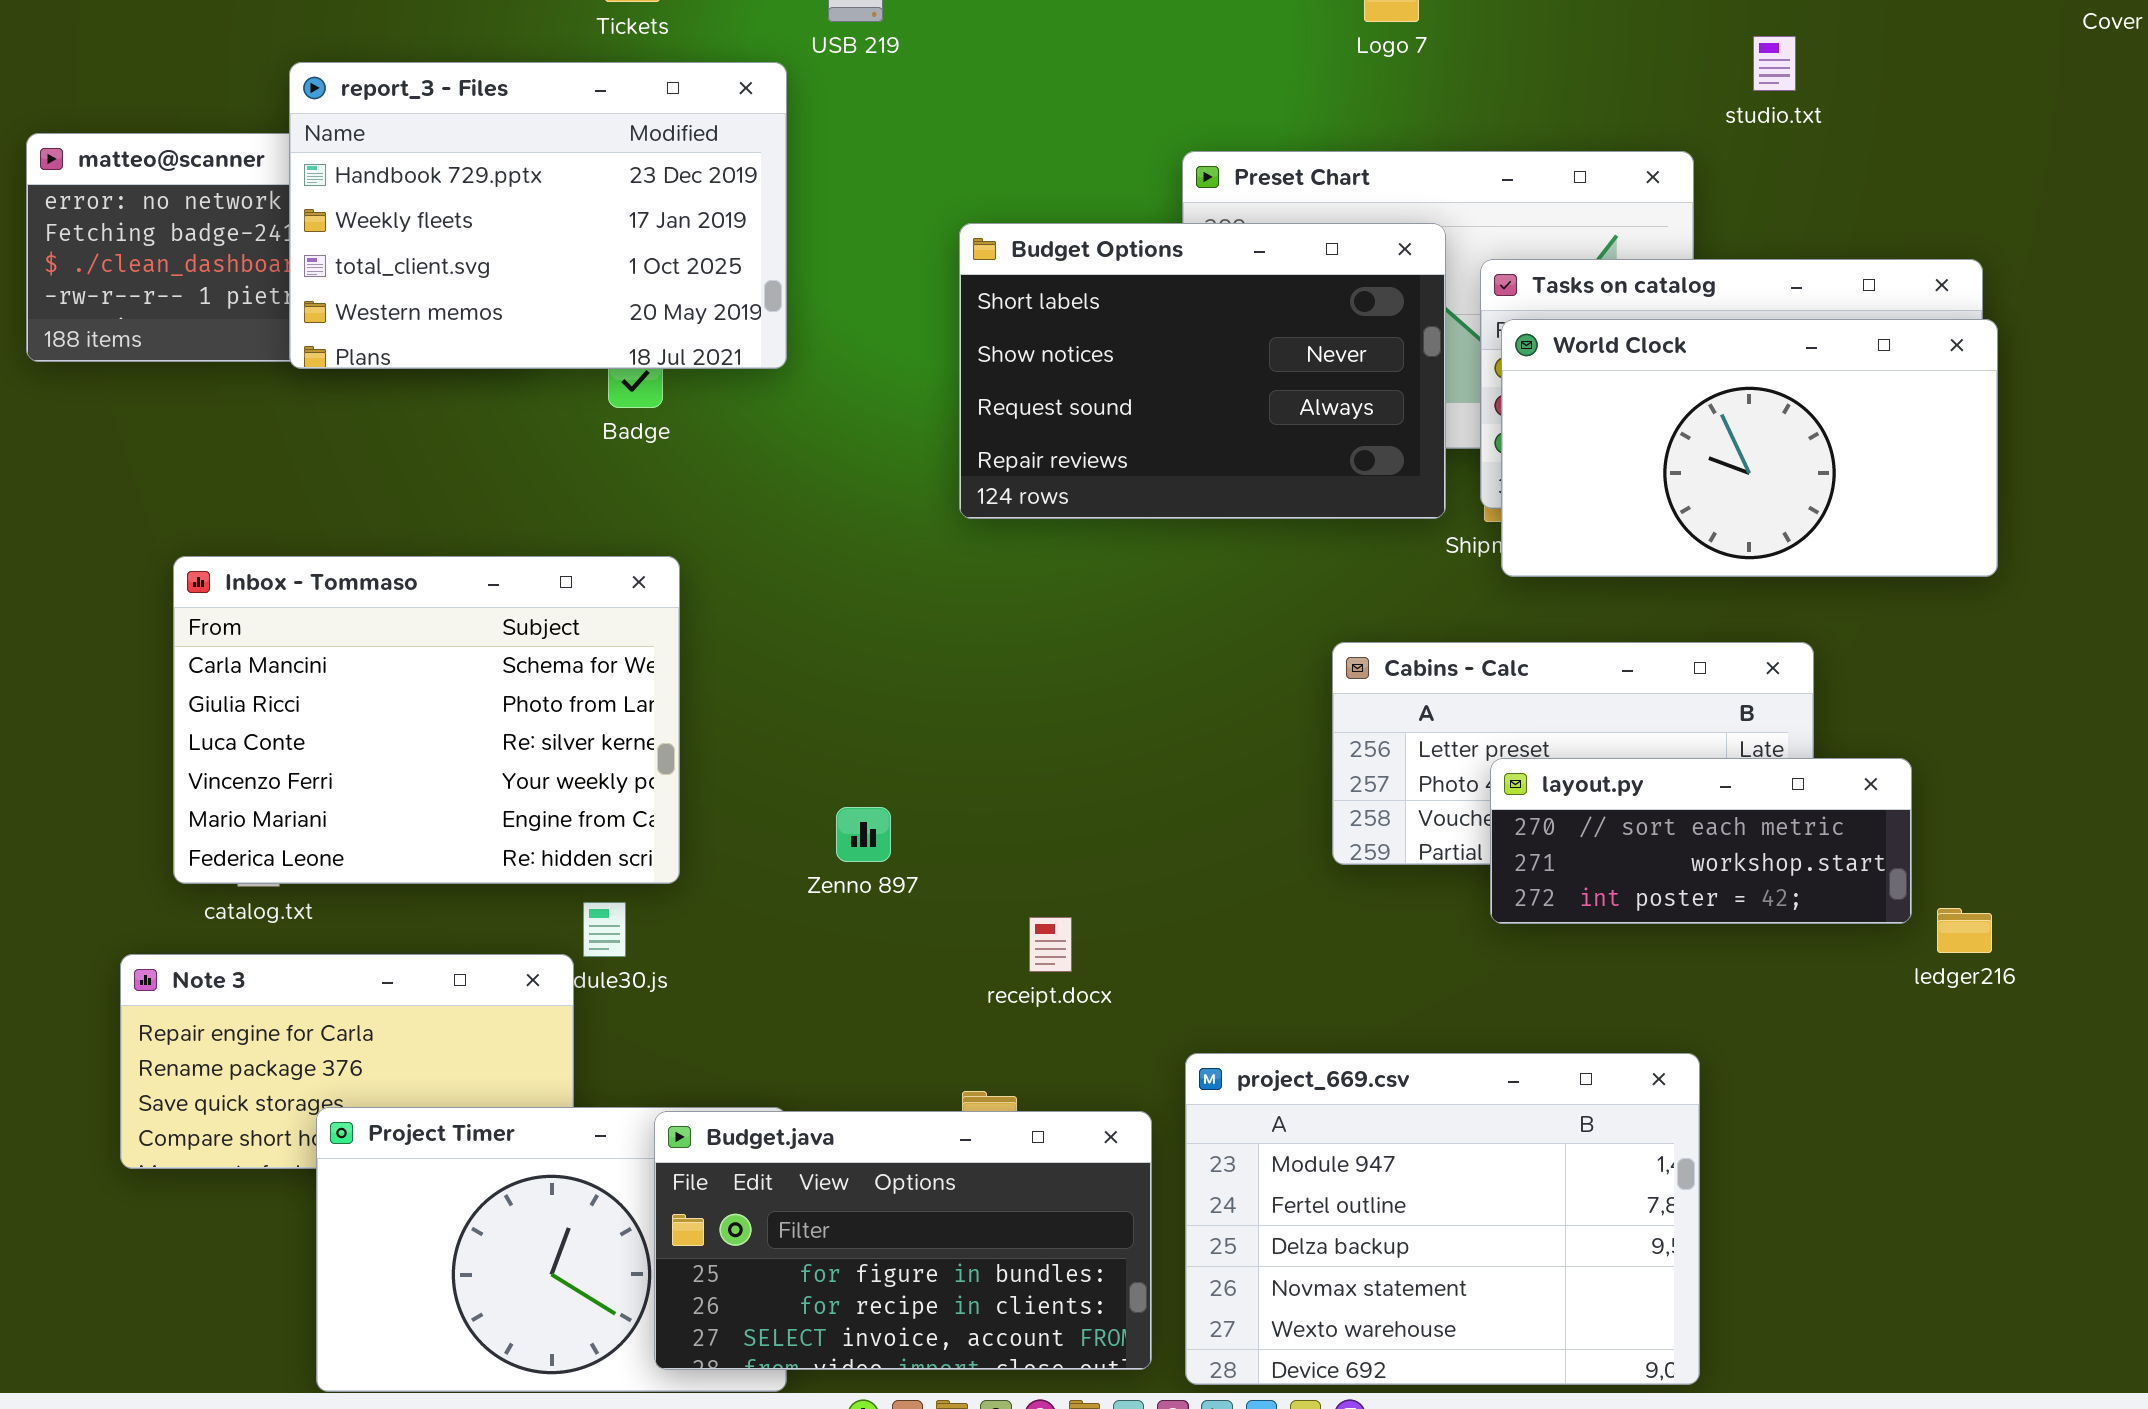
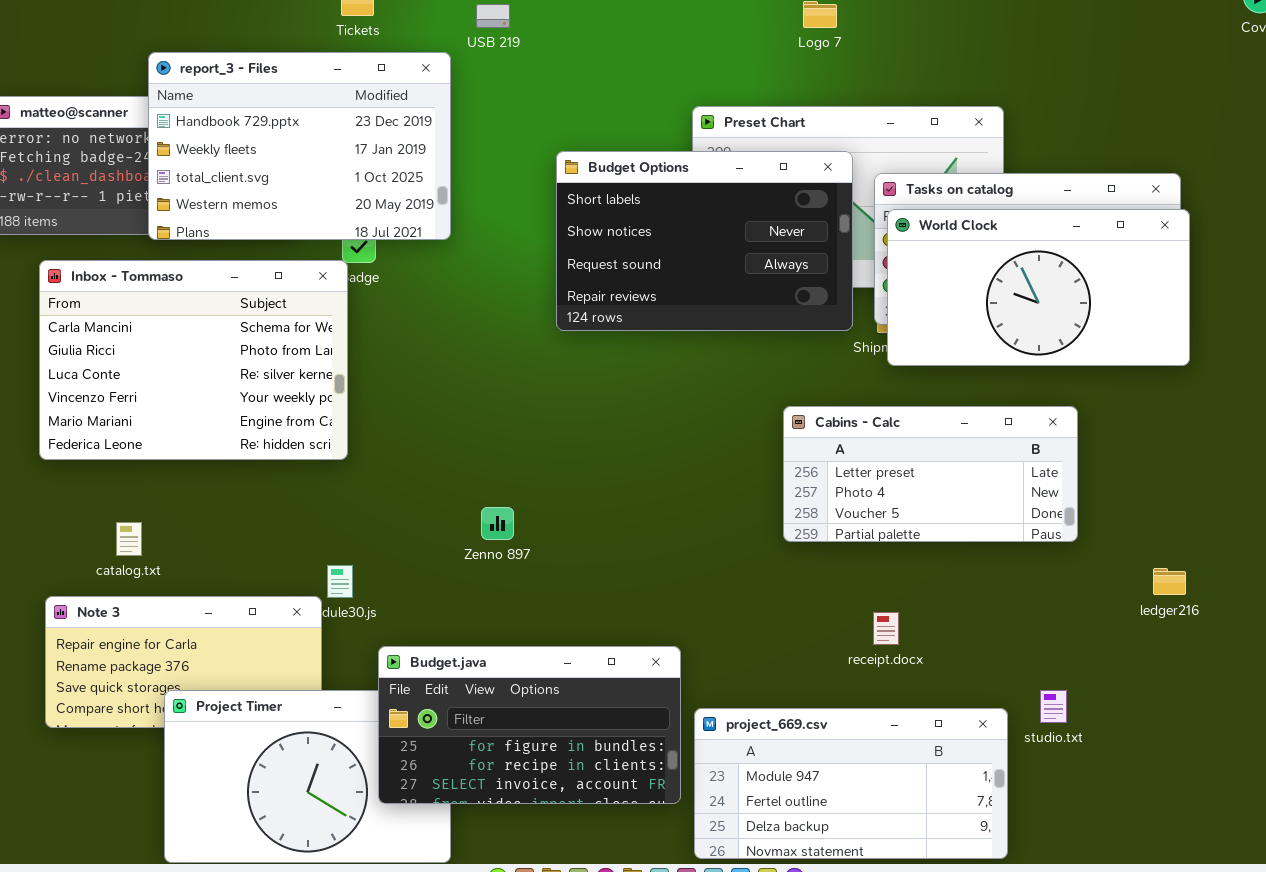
studio.txt: [1753,36,1796,91] -> [1040,690,1067,723], moved
Inbox - Tommaso: [173,556,680,884] -> [39,260,348,460], moved
layout.py: [1490,758,1912,924] -> none, closed
receipt.docx: [1029,917,1072,972] -> [873,612,899,645], moved
project_669.csv: [1185,1053,1700,1385] -> [694,708,1008,859], resized
Budget.java: [654,1111,1152,1370] -> [378,646,681,804], moved

